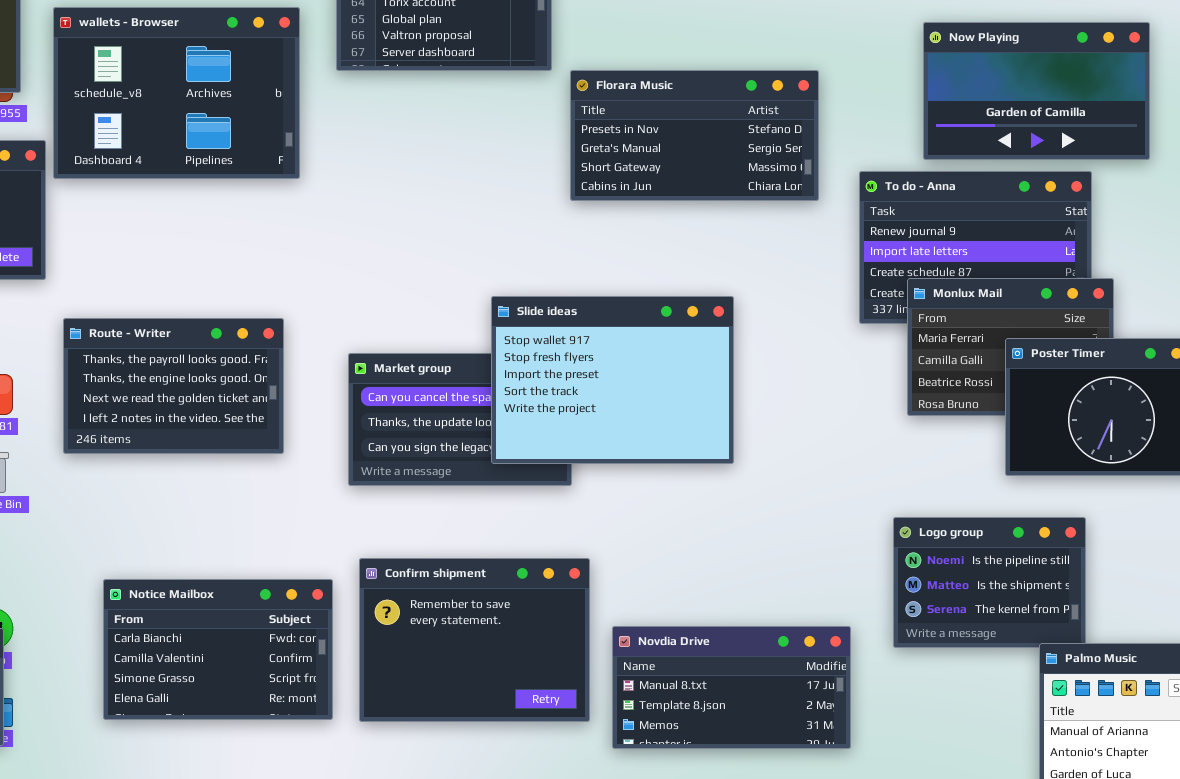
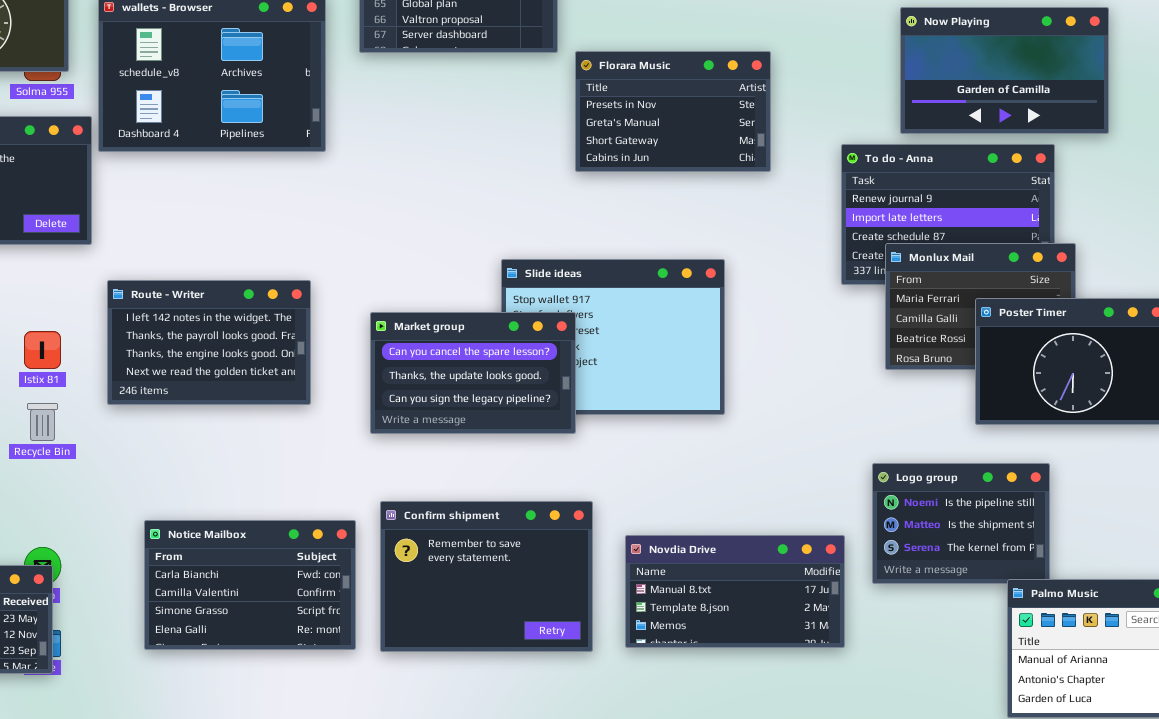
Florara Music: [570,70,819,201] -> [575,51,771,172], resized
Route - Writer: [63,318,284,454] -> [107,280,311,405], scrolled up 1 row
Market group: [348,353,572,486] -> [370,312,576,434], raised
Novdia Drive: [612,626,851,749] -> [625,535,845,648], moved

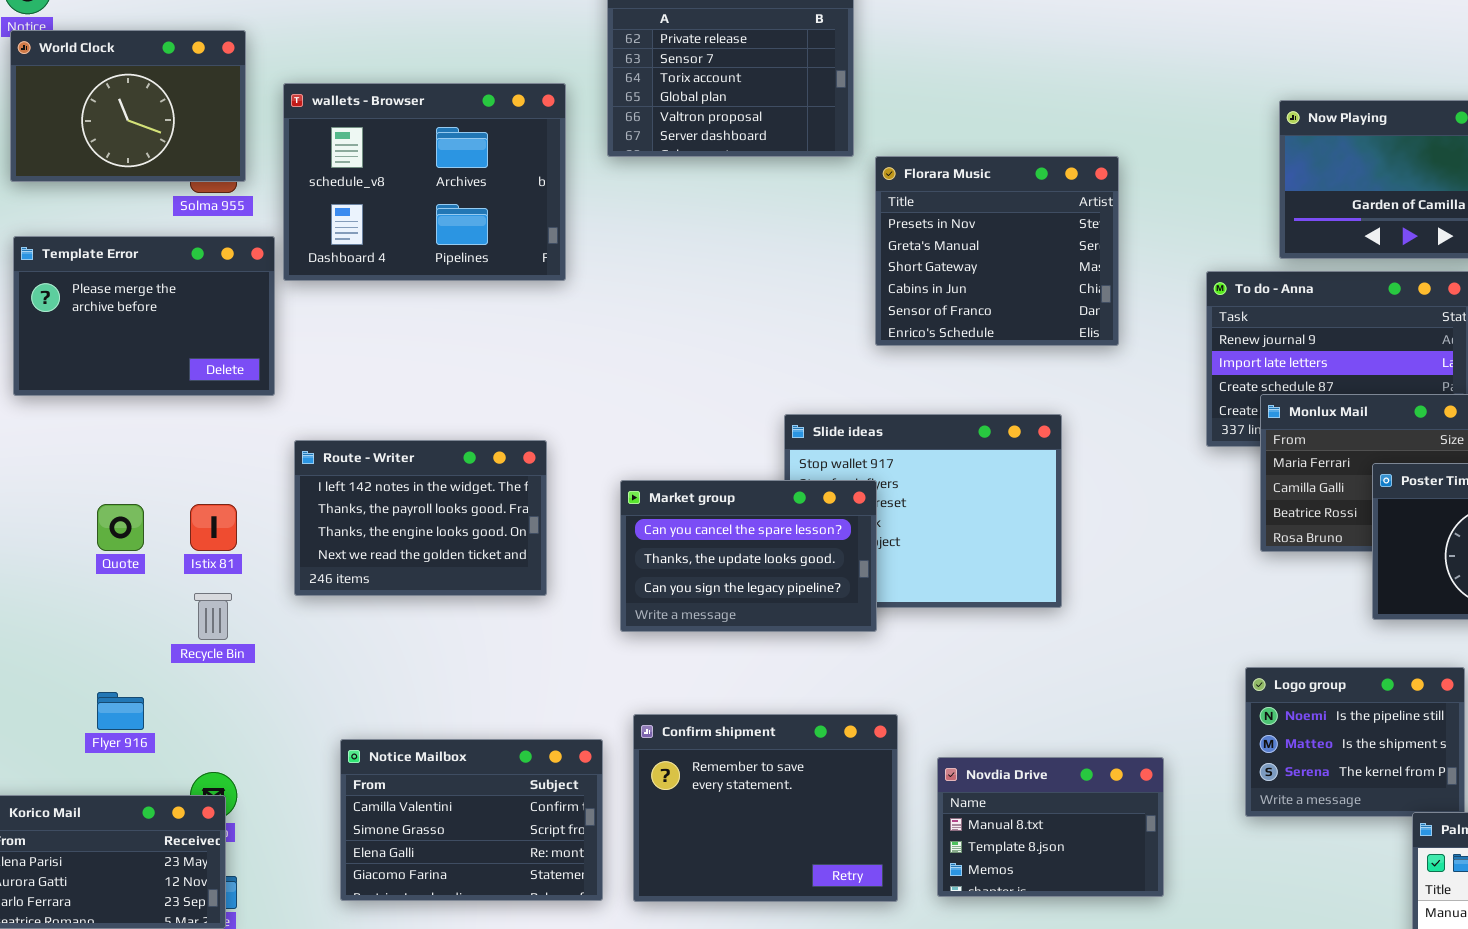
Florara Music: [575,51,771,172] -> [875,156,1119,346], resized
Notice Mailbox: [144,520,356,650] -> [340,739,603,901], scrolled down 1 row
Novdia Drive: [625,535,845,648] -> [937,757,1164,897], resized

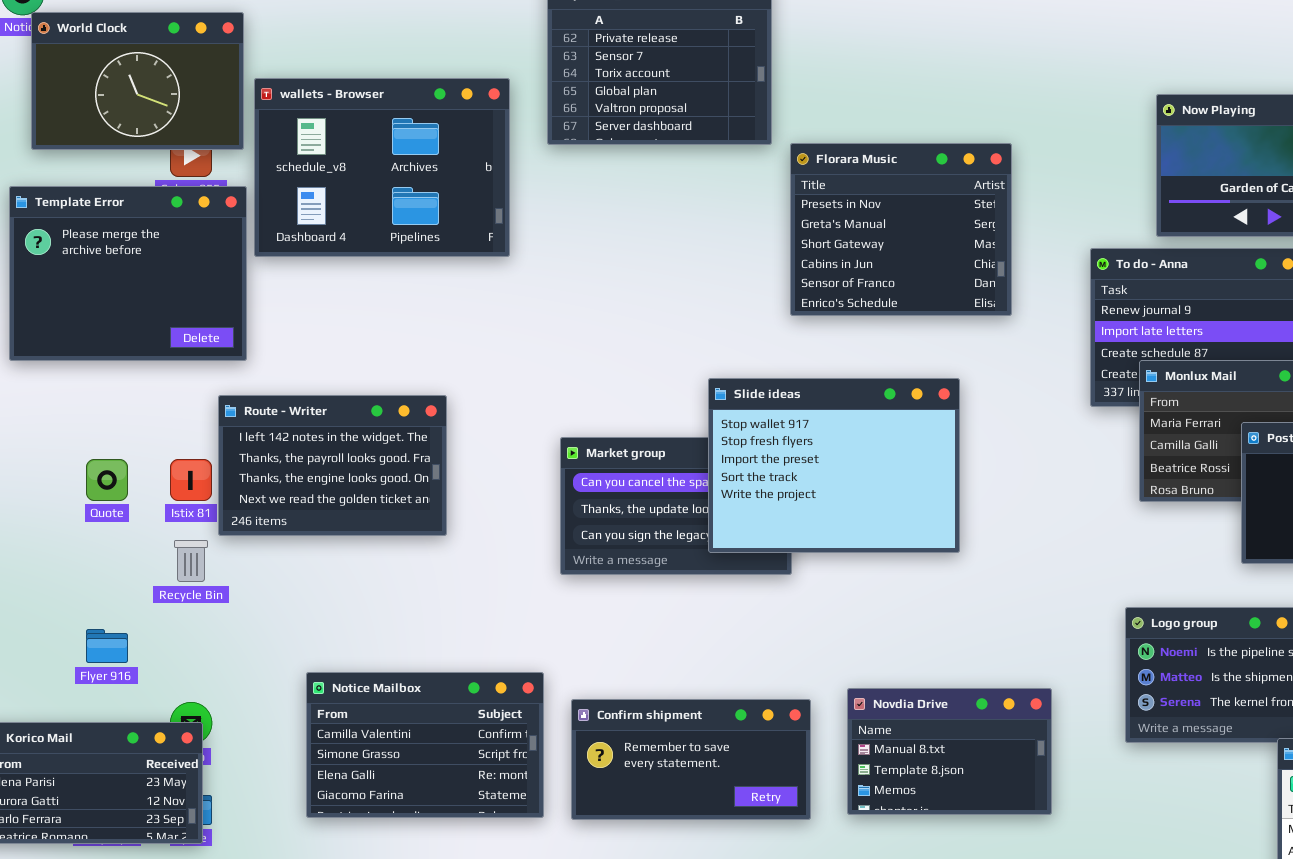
World Clock: [10,30,246,182] -> [31,12,244,150], moved
Template Error: [13,236,275,396] -> [9,186,247,361], resized
Slide ideas: [784,414,1062,608] -> [708,378,960,553], raised
Route - Writer: [294,440,547,596] -> [218,395,447,536], moved
Confirm shipment: [633,714,898,902] -> [571,699,811,820], resized

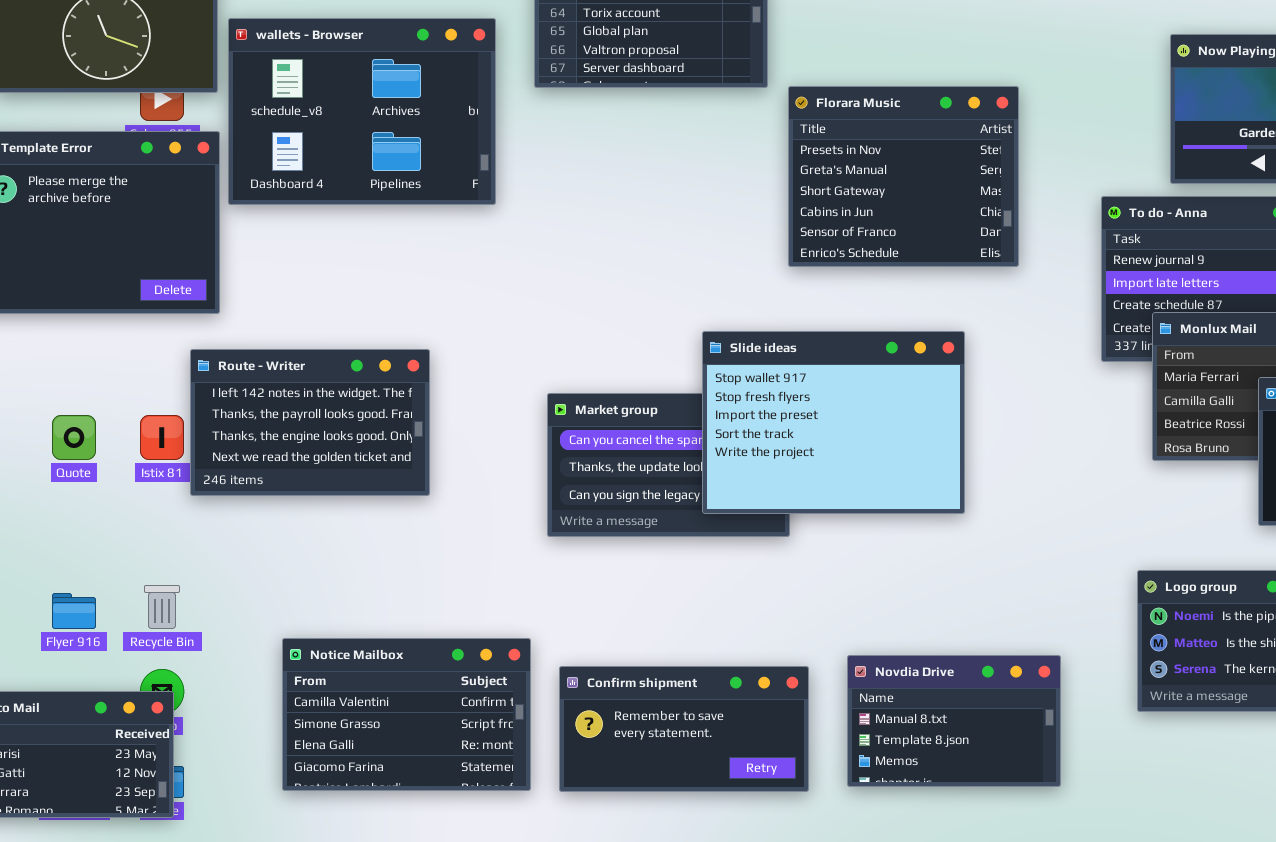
Recycle Bin: [174,540,208,582] -> [144,585,180,629], moved

